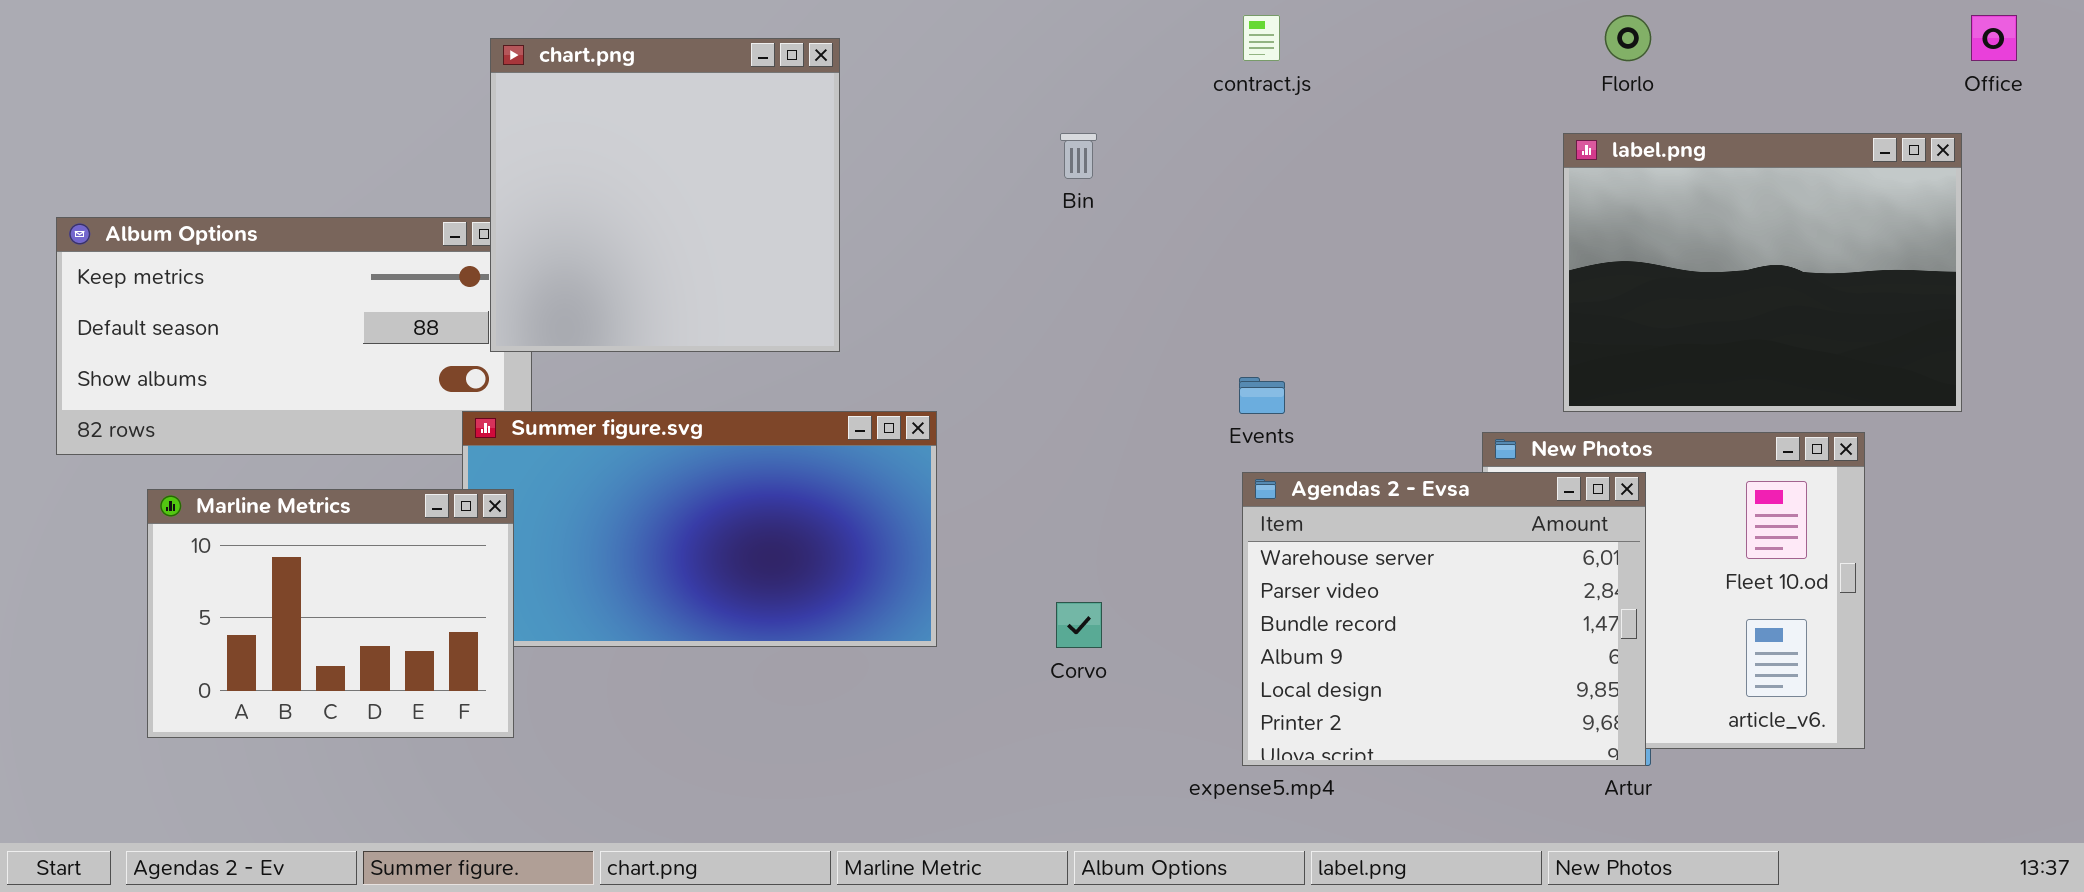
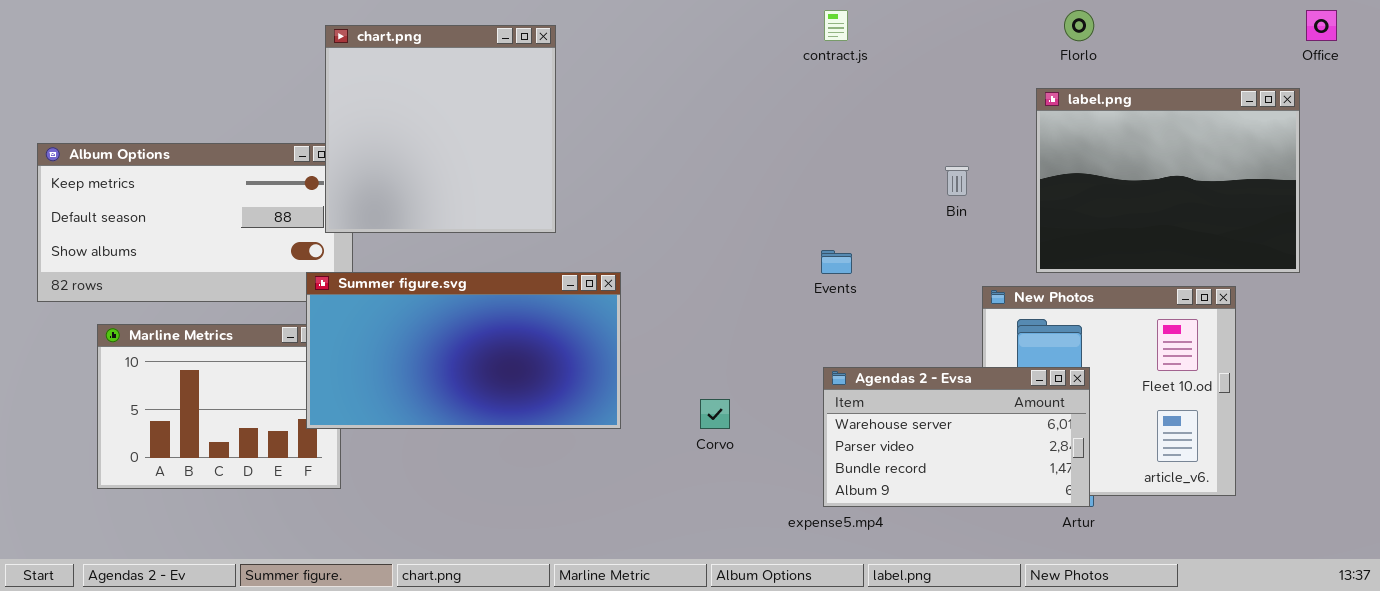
Bin: [1060,133,1097,179] -> [945,166,969,196], moved
Summer figure.svg: [462,411,937,647] -> [306,272,621,429], raised
Agendas 2 - Evsa: [1242,472,1646,766] -> [823,367,1090,507], resized

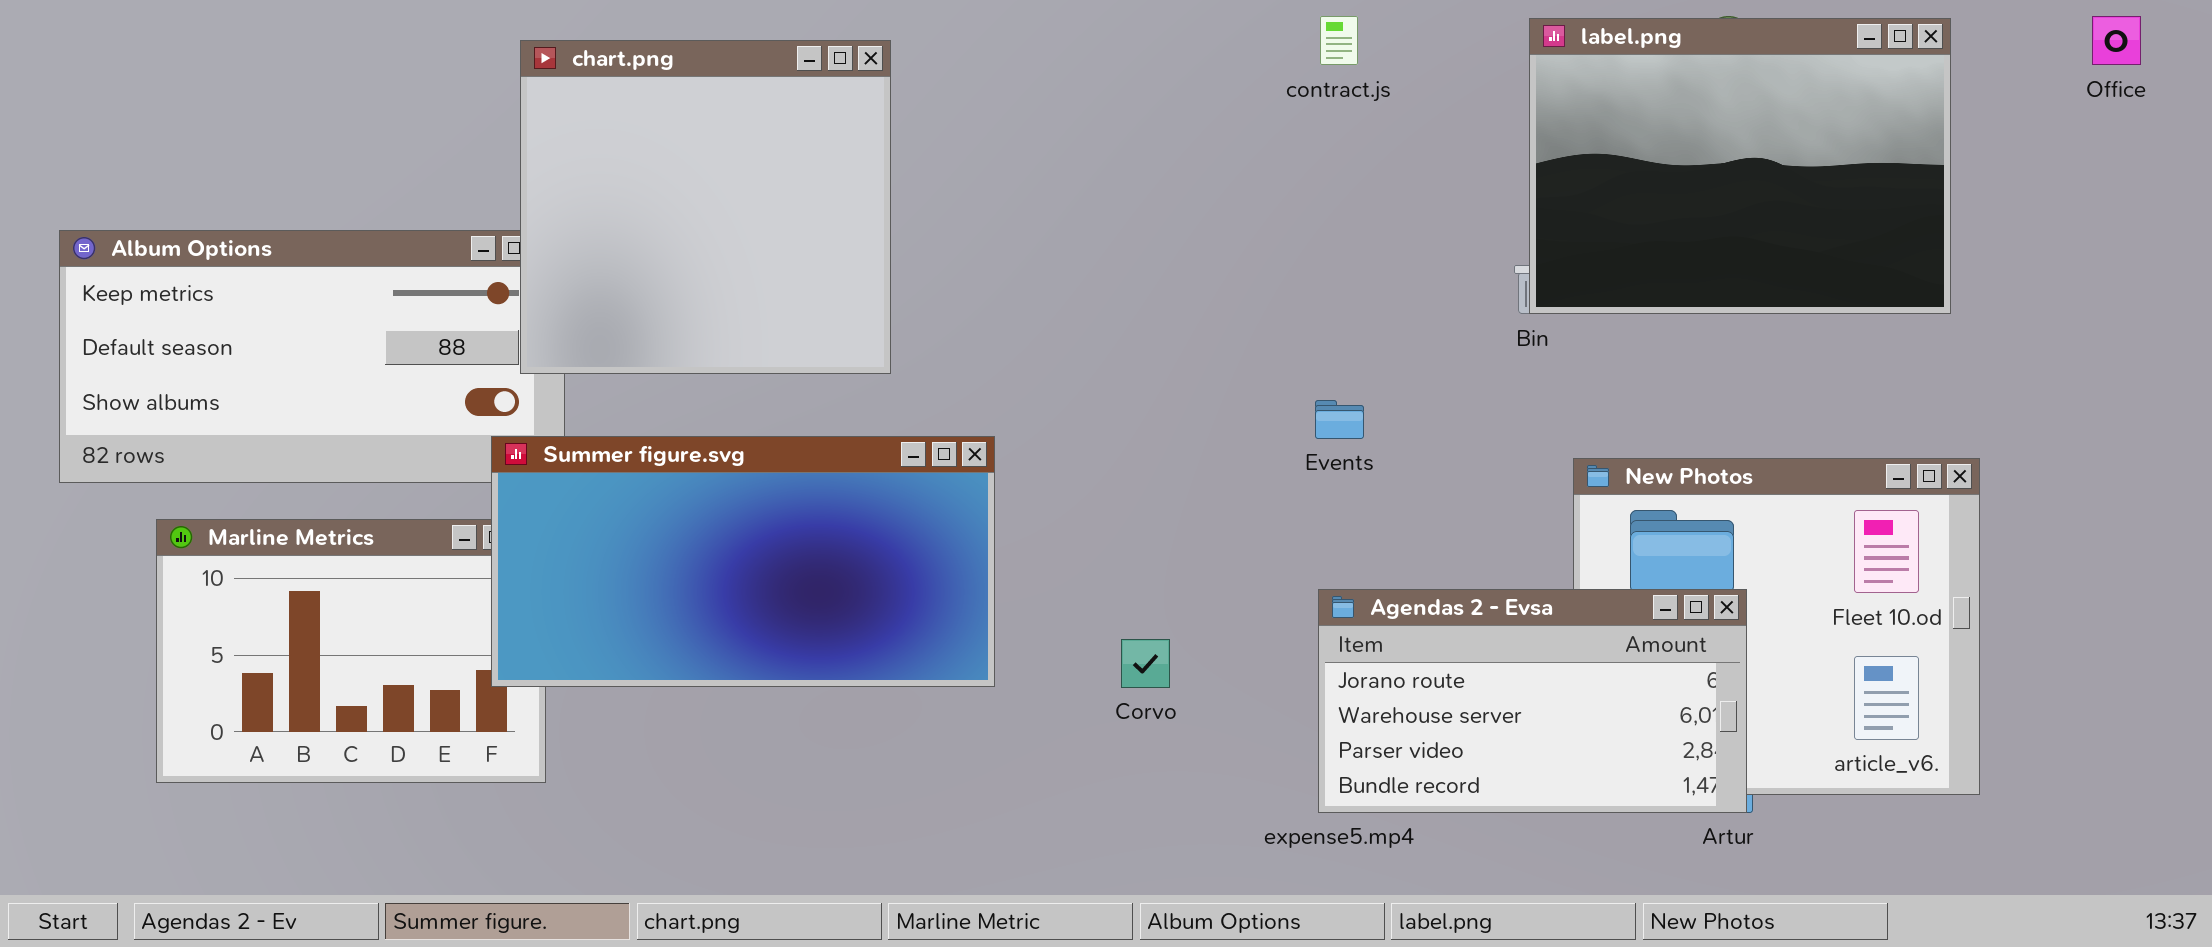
label.png: [1036,88,1300,273] -> [1529,18,1951,314], moved
Agendas 2 - Evsa: [823,367,1090,507] -> [1318,589,1747,813], scrolled up 1 row

